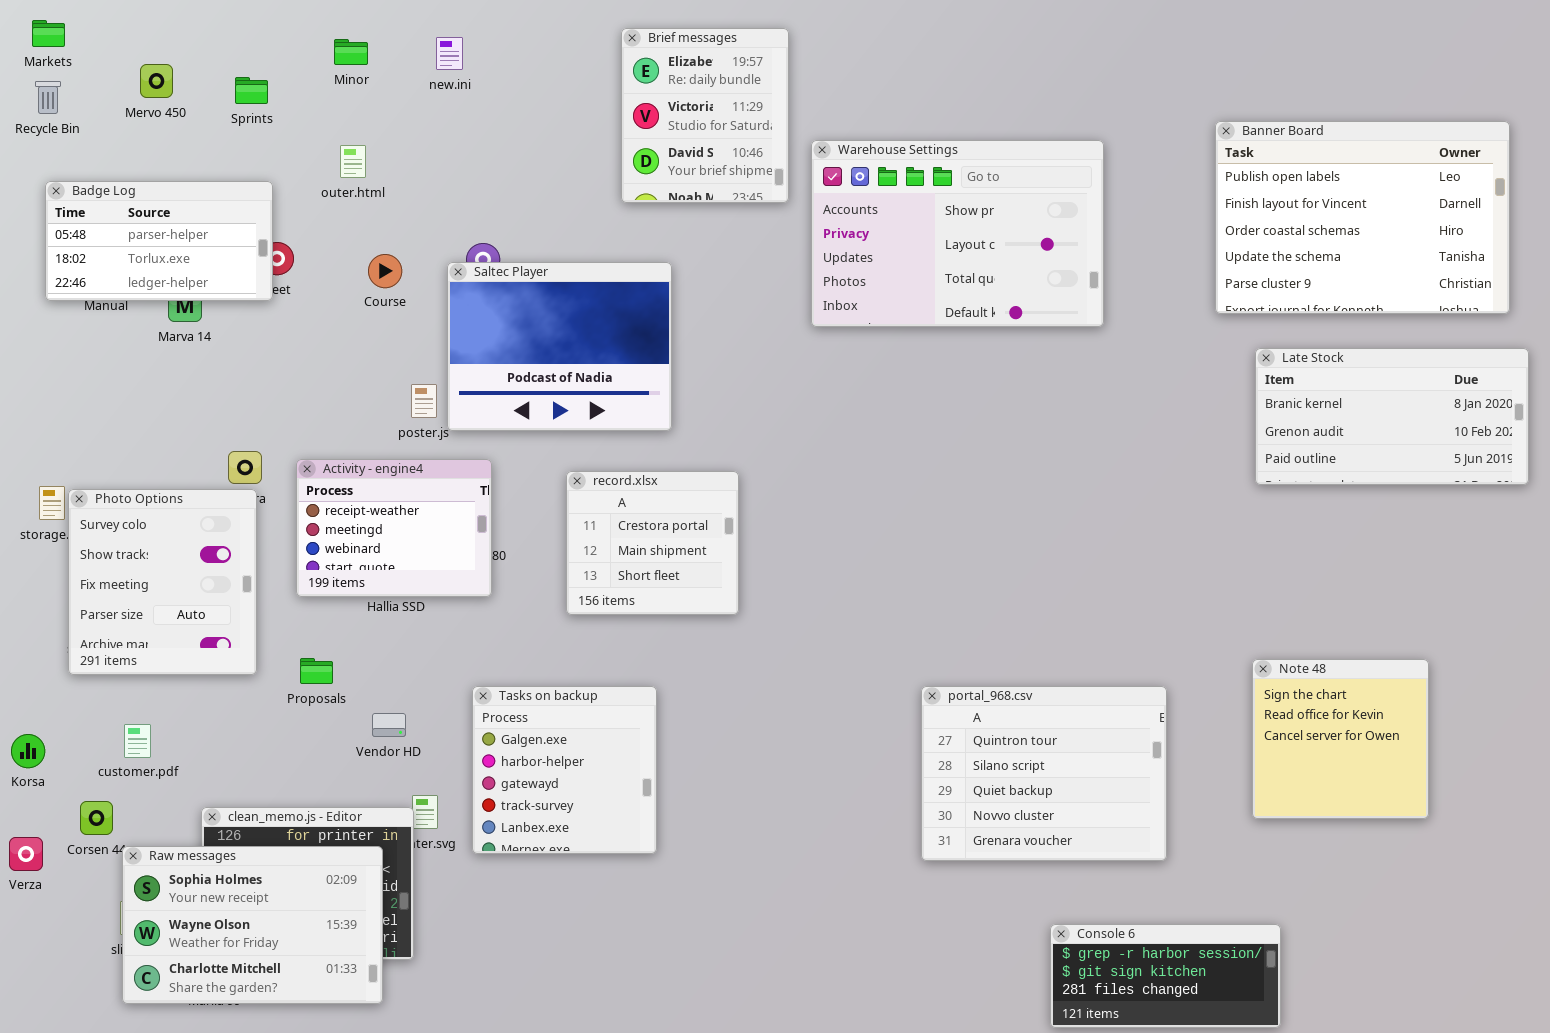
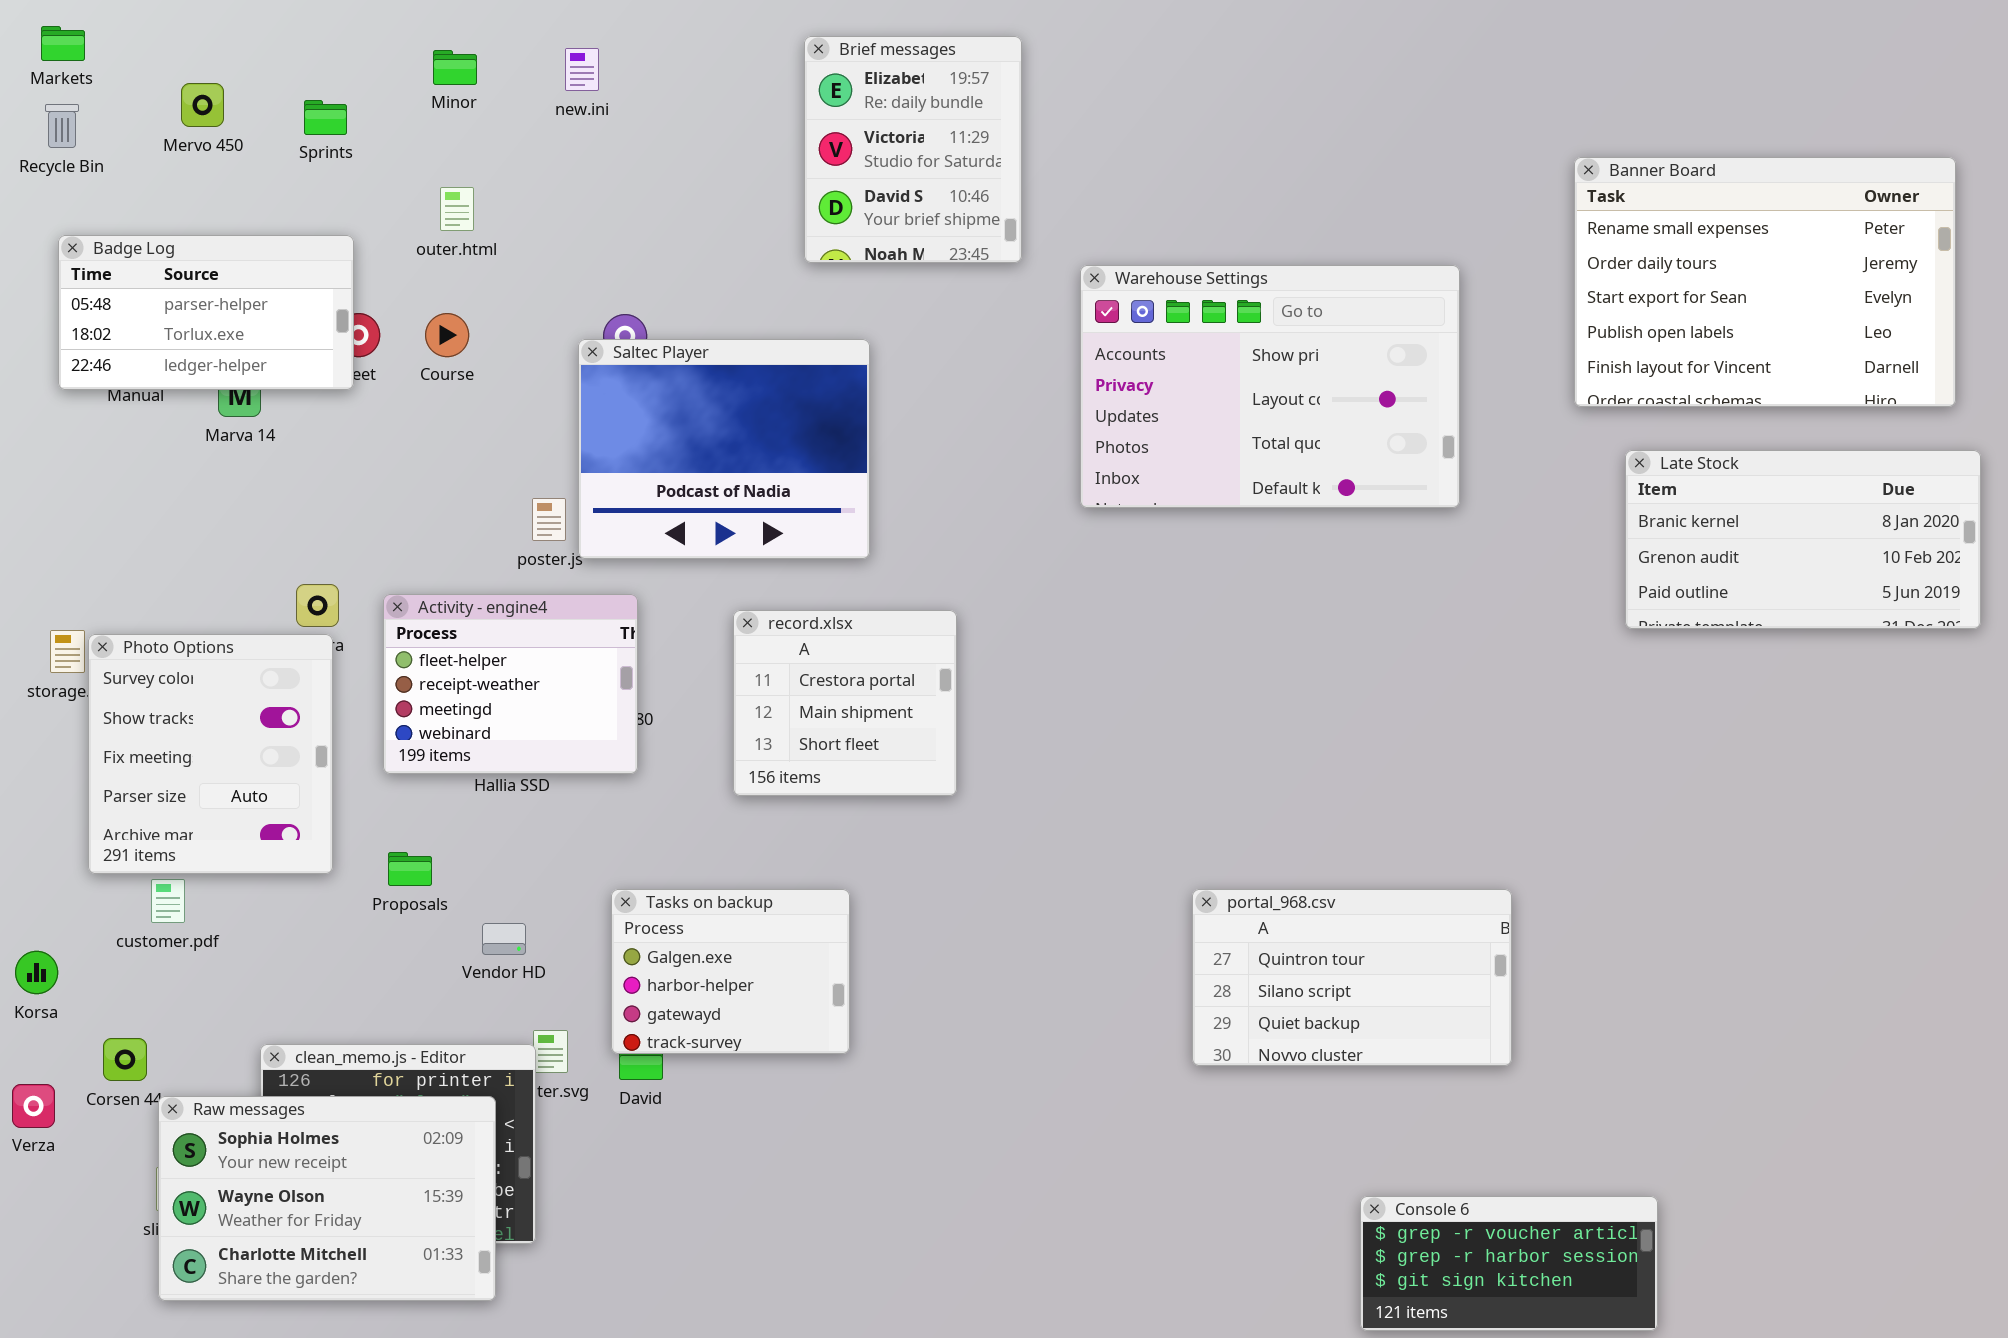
Banner Board: [1215,121,1510,314] -> [1574,157,1956,407], scrolled up 3 rows
Warehouse Settings: [811,140,1104,327] -> [1080,265,1460,508], moved
Course: [368,254,402,288] -> [425,313,469,357], moved
Activity - engine4: [296,459,492,597] -> [383,594,638,774], scrolled up 1 row
Note 48: [1252,659,1429,819] -> none, closed
Tasks on backup: [472,686,657,854] -> [611,889,850,1054], resized
portal_968.csv: [921,686,1167,861] -> [1192,889,1512,1066], resized
customer.pdf: [124,724,151,758] -> [151,879,185,923], moved
Console 6: [1050,924,1281,1028] -> [1360,1196,1658,1331], scrolled up 1 row

